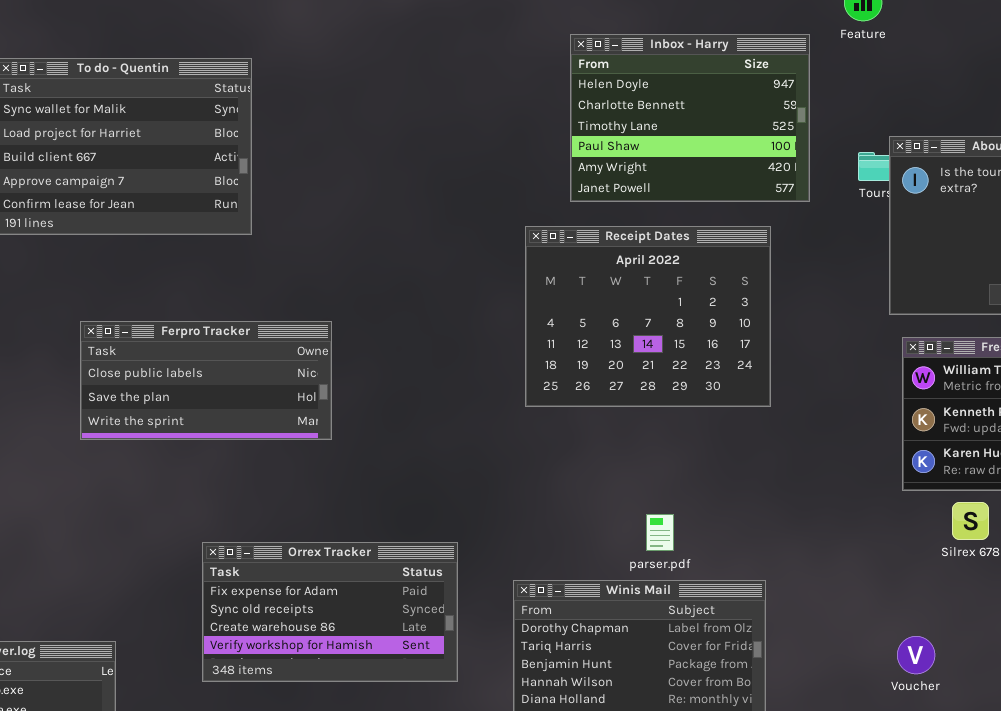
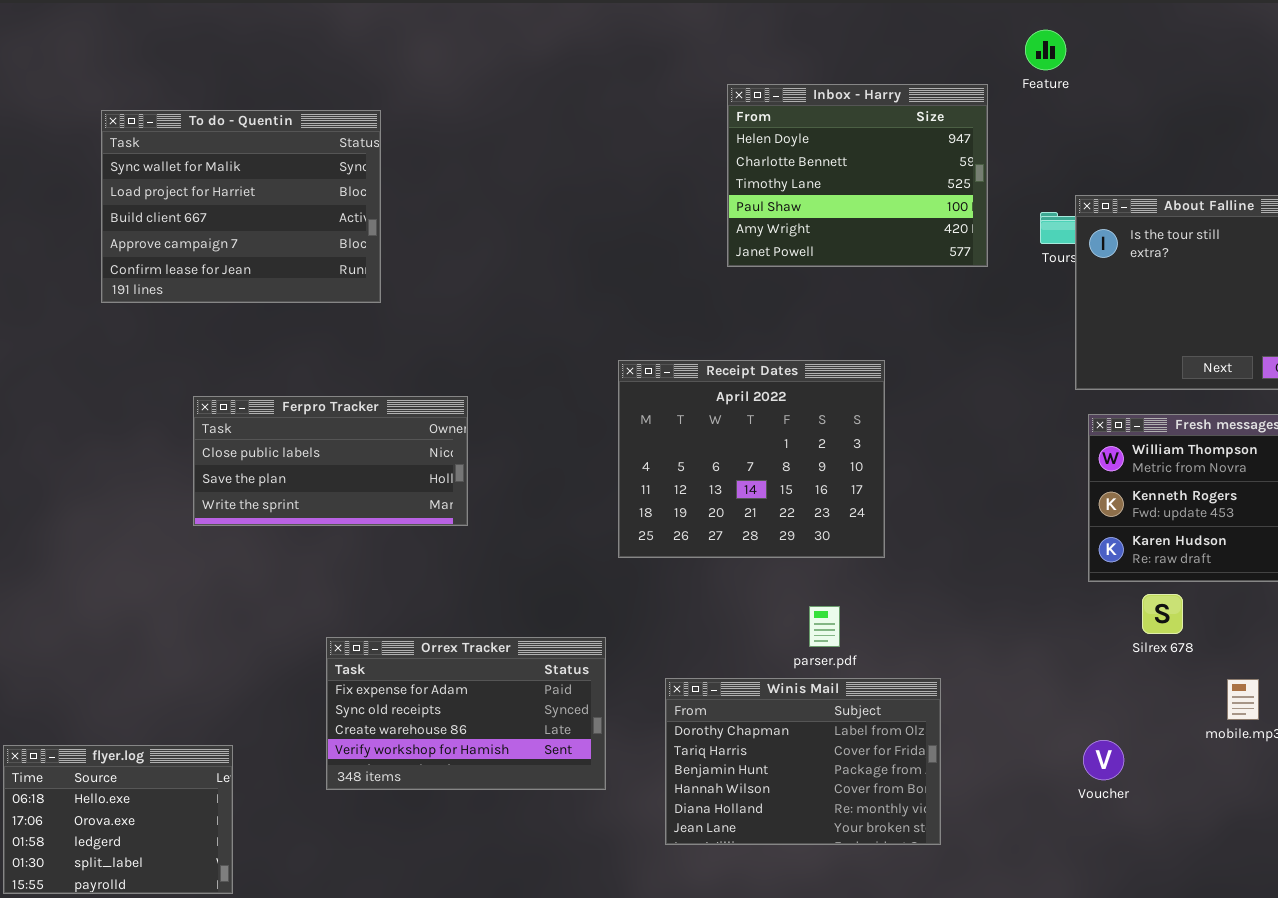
Receipt Dates: [525,226,771,407] -> [618,360,885,558], moved

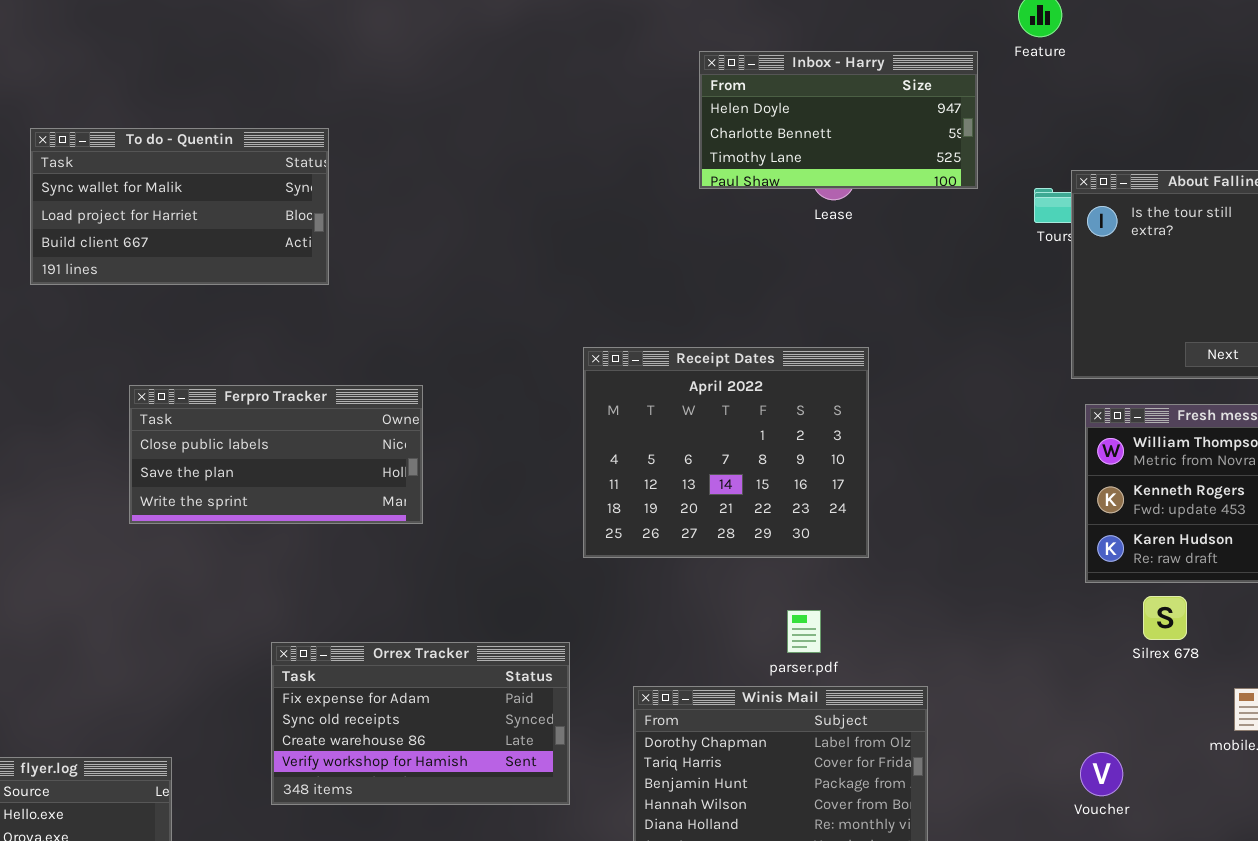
Inbox - Harry: [727,84,988,267] -> [699,51,978,189], resized
To do - Quentin: [101,110,381,303] -> [30,128,329,285], resized

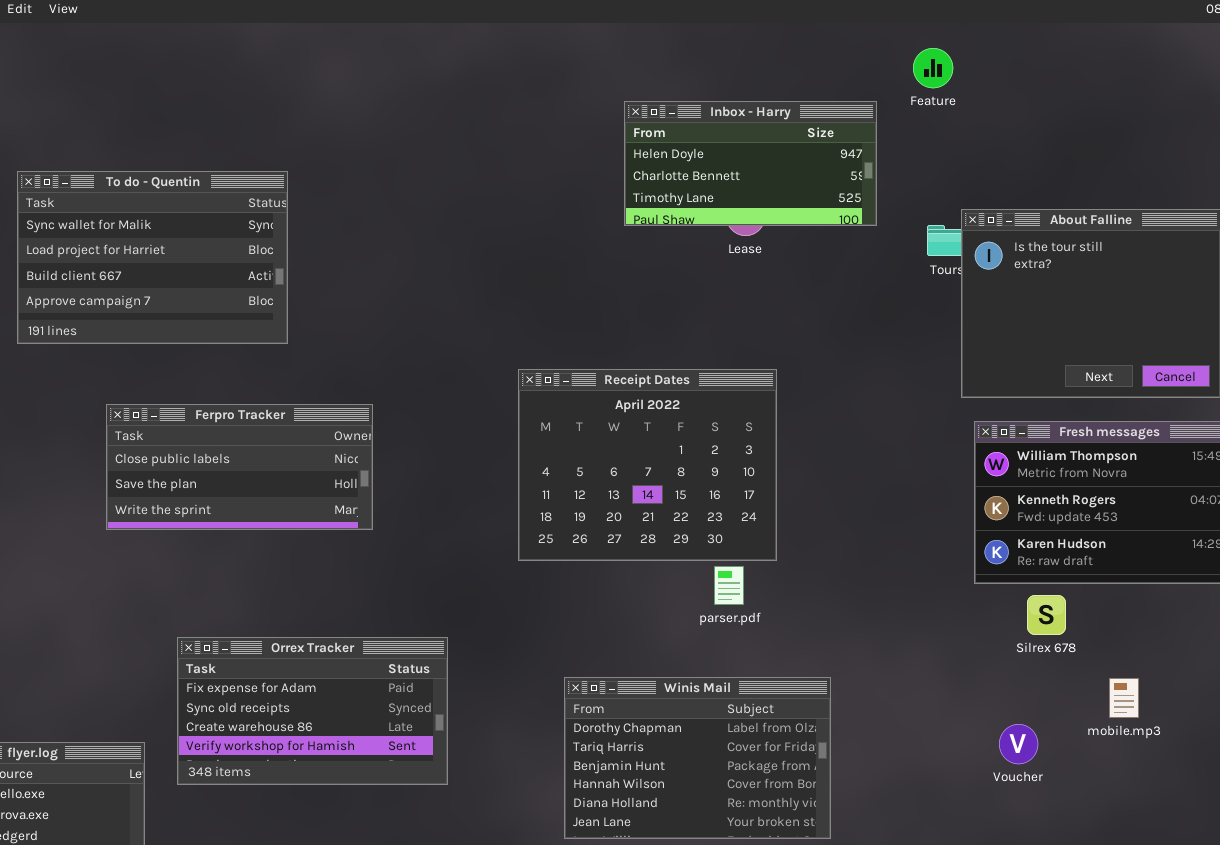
To do - Quentin: [30,128,329,285] -> [17,171,288,344], resized
parser.pdf: [787,610,821,653] -> [714,566,744,605], moved
Orrex Tracker: [271,642,570,805] -> [177,637,448,785], moved
Voucher: [1080,752,1123,796] -> [999,724,1038,764], moved

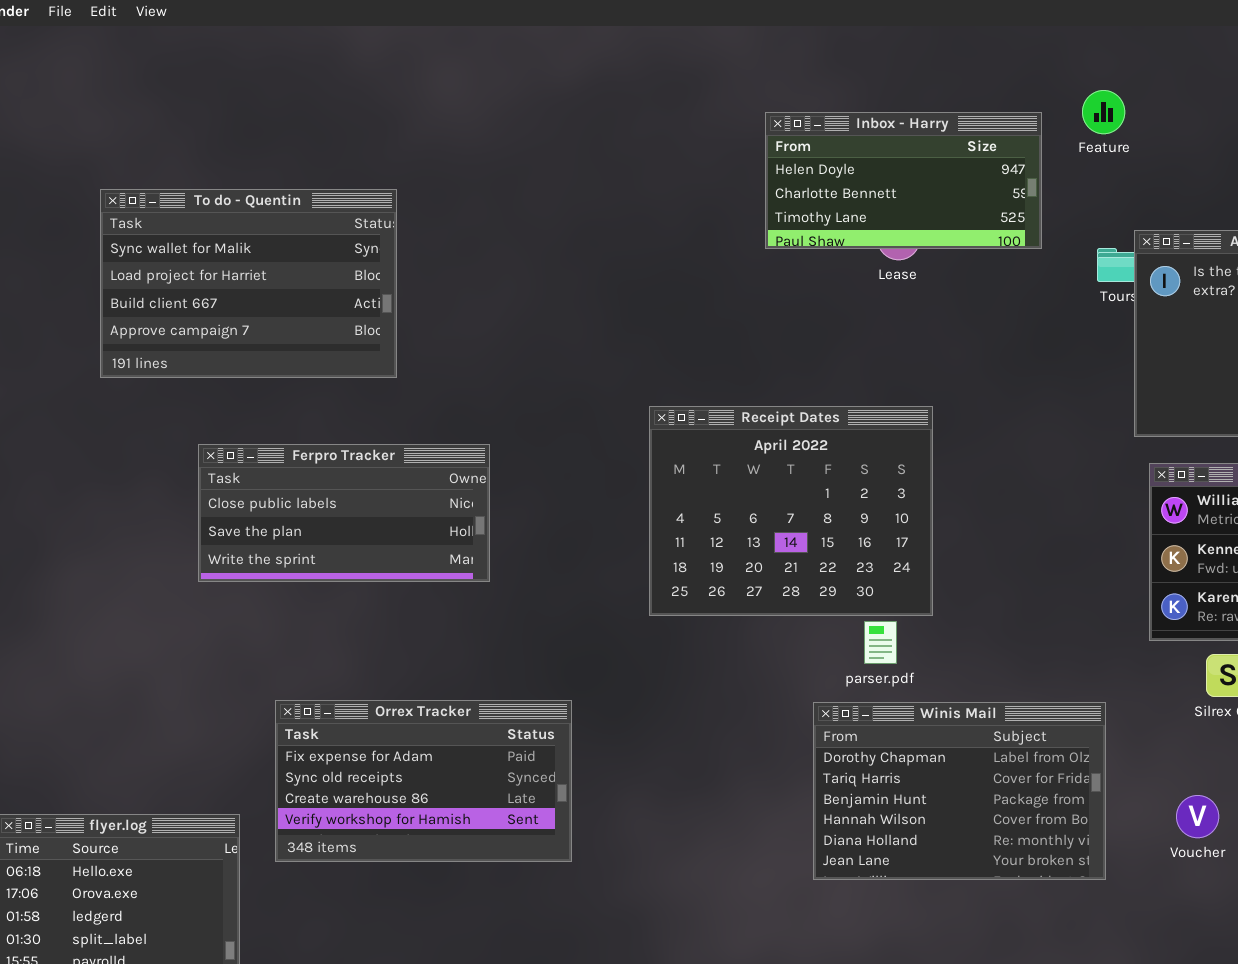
Feature: [913,48,953,88] -> [1082,90,1125,134], moved
Winis Mail: [564,677,831,839] -> [813,702,1106,880], moved

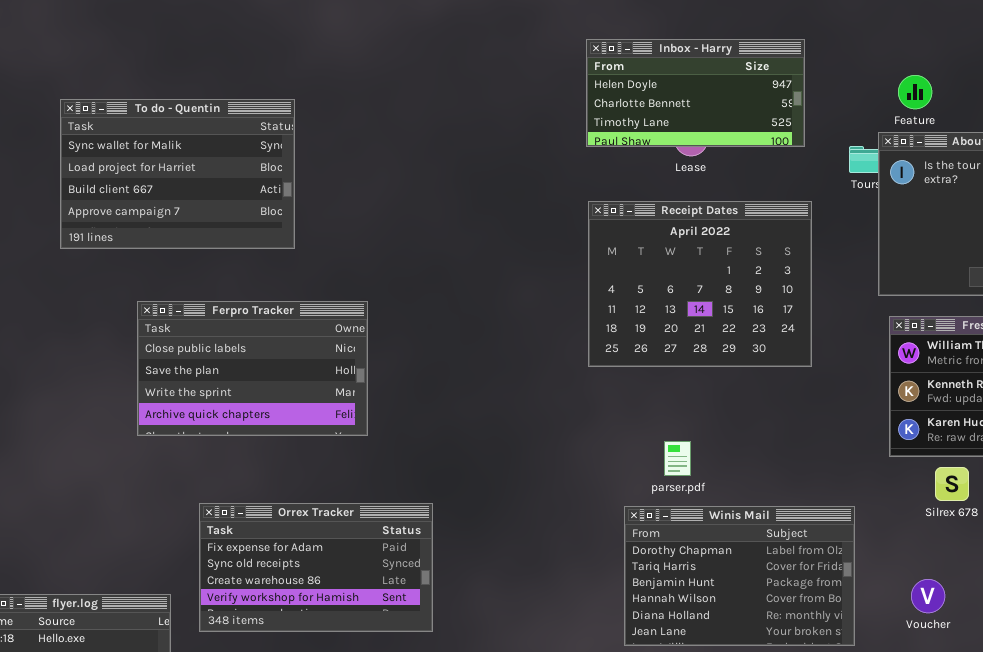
Feature: [1082,90,1125,134] -> [898,75,932,109], moved
Receipt Dates: [649,406,933,616] -> [588,201,812,367], moved
Ferpro Tracker: [198,444,490,582] -> [137,301,368,436], resized

